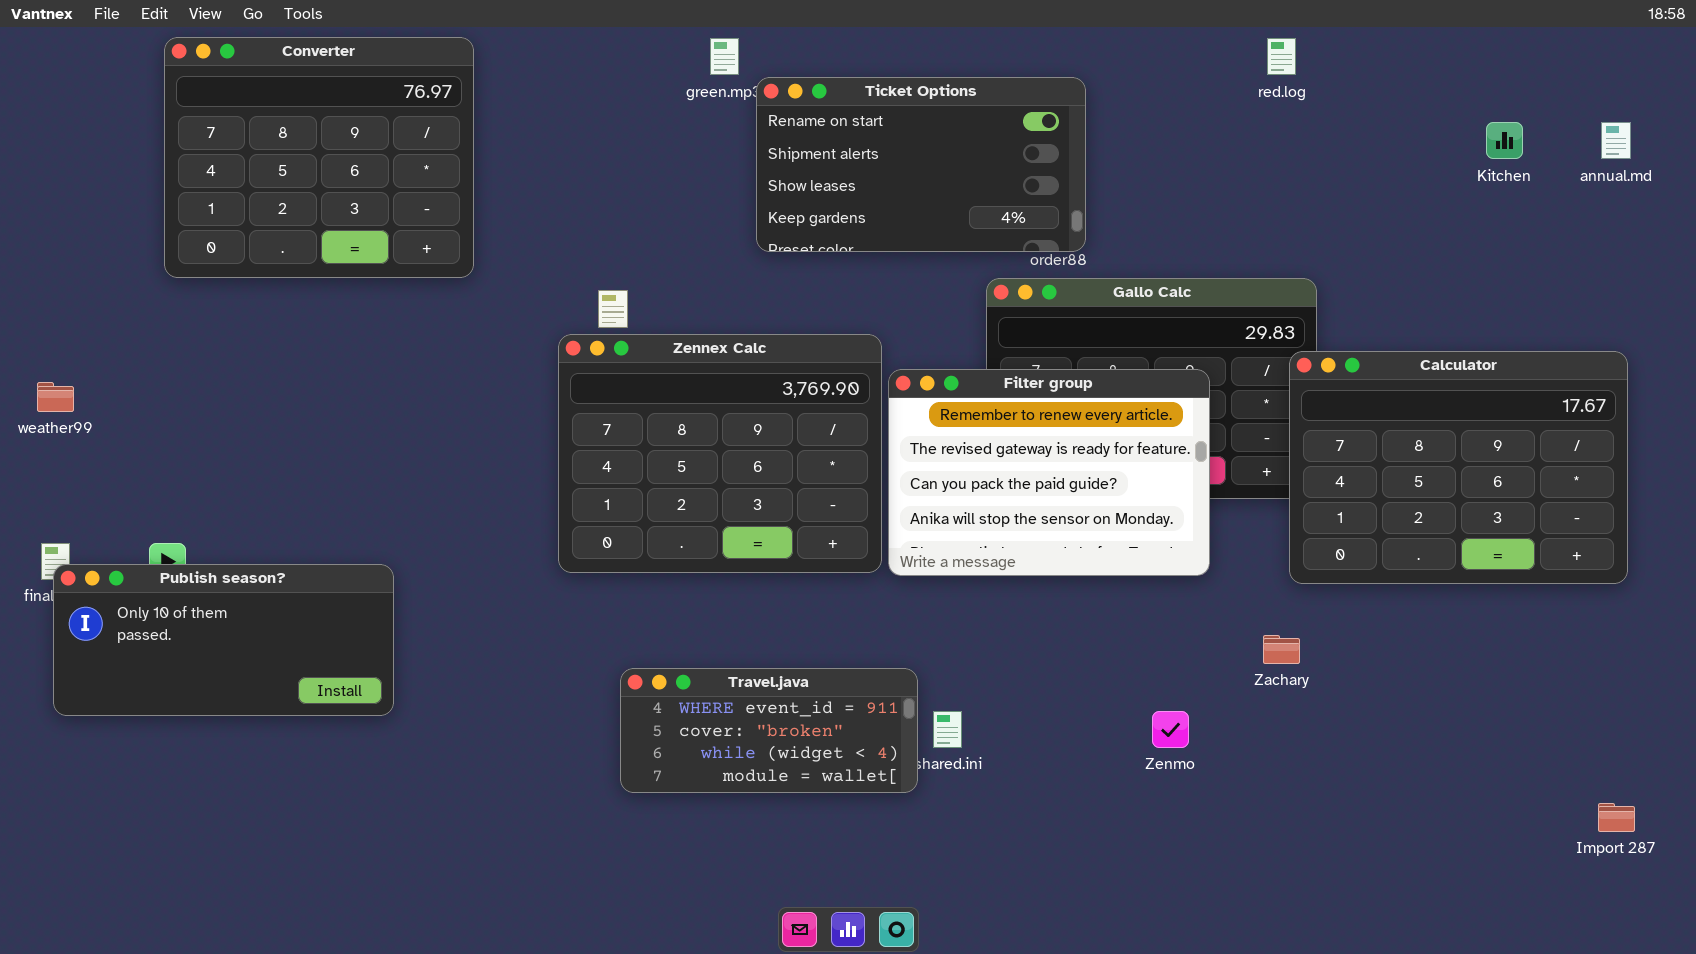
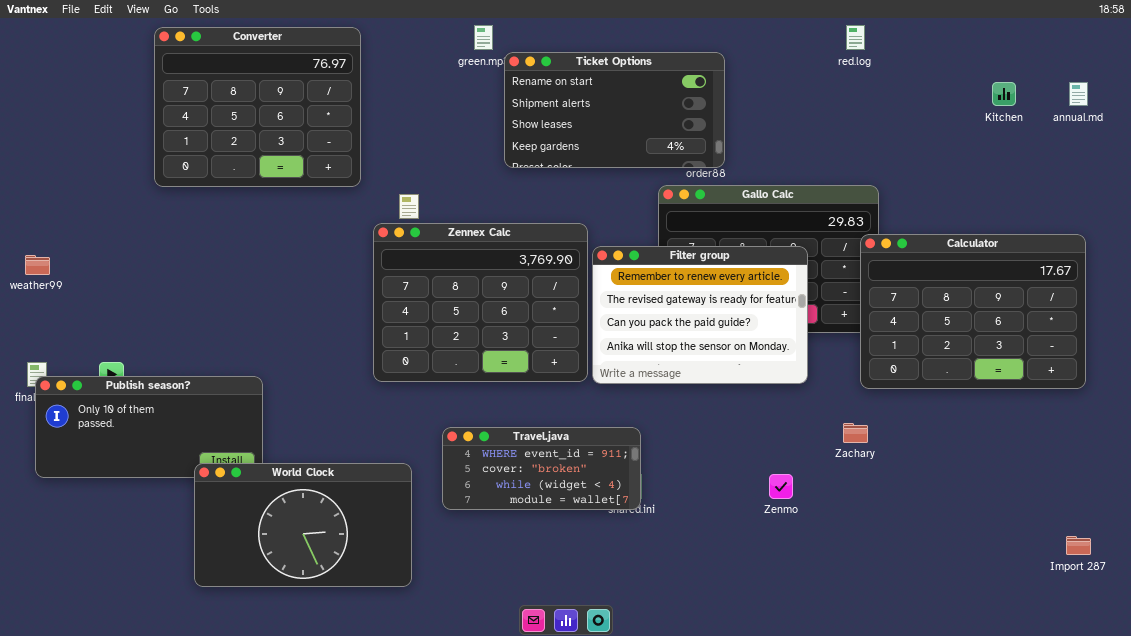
Converter: [164,37,474,278] -> [154,27,361,187], moved
Travel.java: [620,668,918,793] -> [442,427,641,510], moved
World Clock: none -> [194,463,412,587], opened

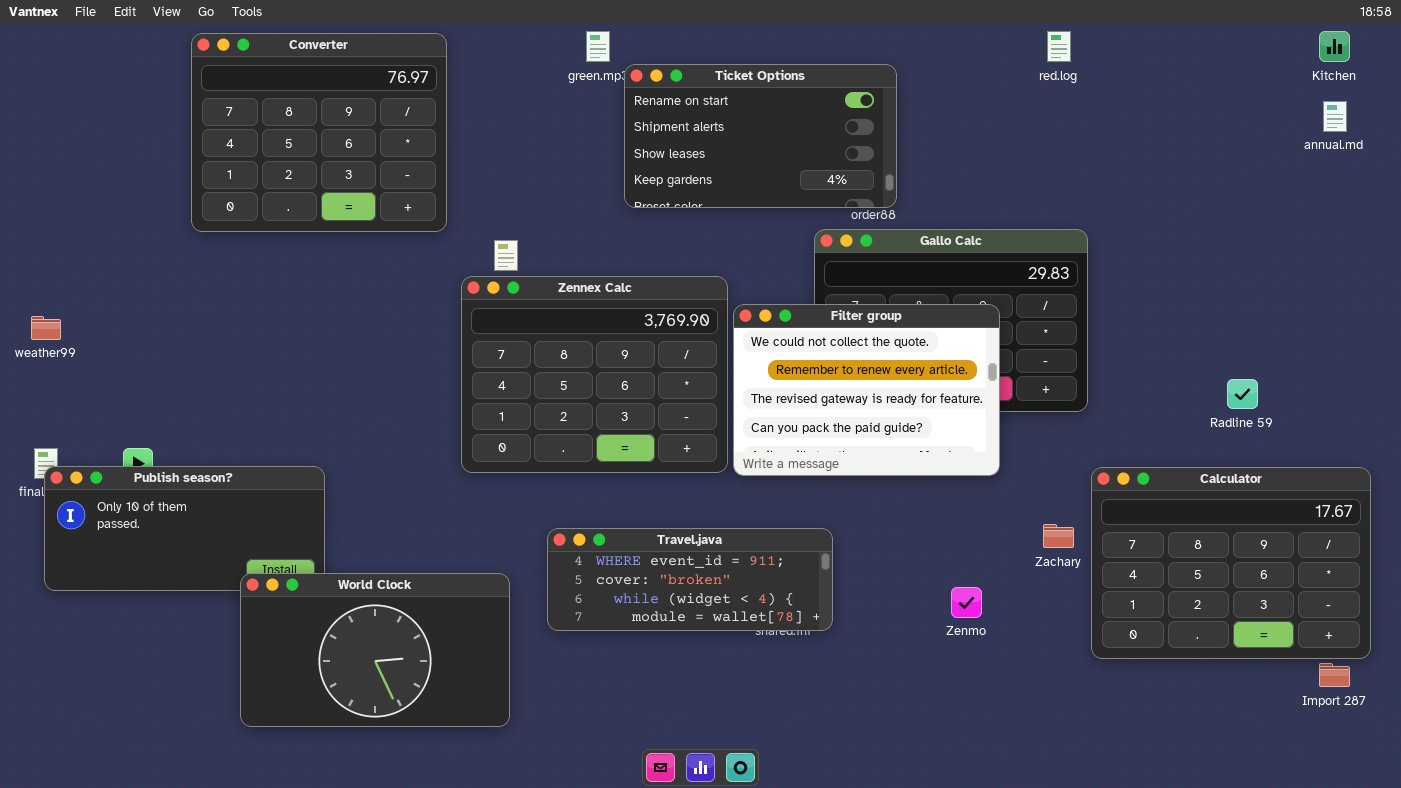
Kitchen: [992,82,1016,106] -> [1319,31,1350,62], moved
Calculator: [860,234,1086,389] -> [1091,467,1371,659], moved
Filter group: [592,246,808,384] -> [733,304,1000,476], scrolled up 1 row
Travel.java: [442,427,641,510] -> [547,528,833,631], resized

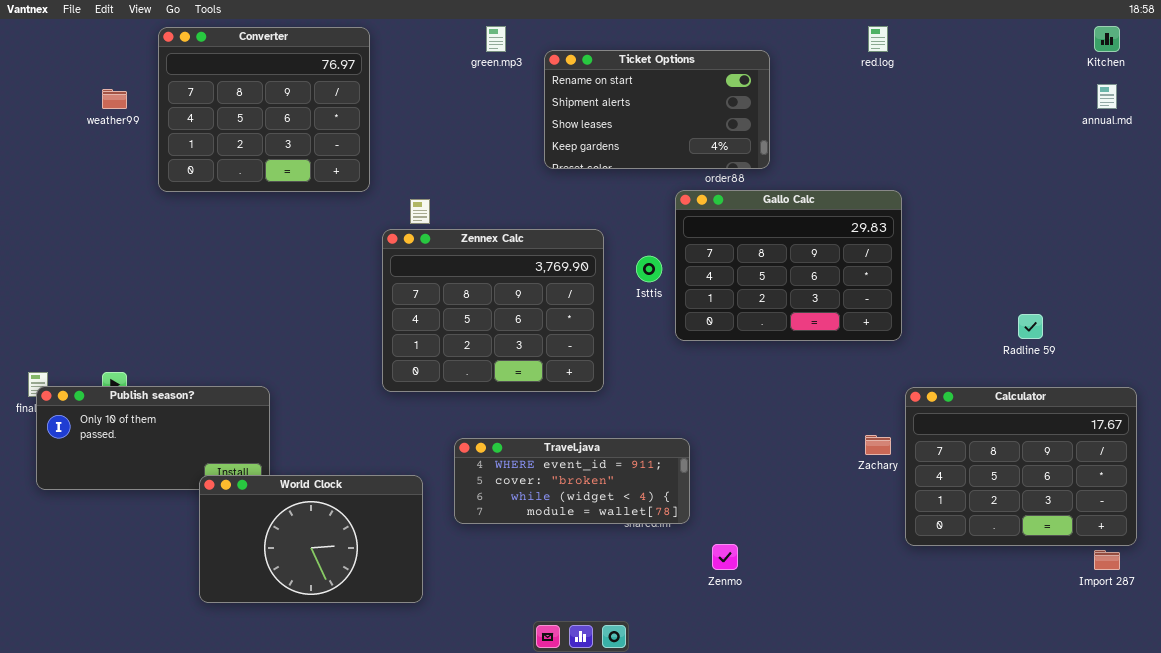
Ticket Options: [624,64,897,208] -> [544,50,770,169], moved
Filter group: [733,304,1000,476] -> none, closed
weather99: [31,316,61,340] -> [102,89,127,109], moved
Zenmo: [951,587,982,618] -> [712,544,738,570], moved

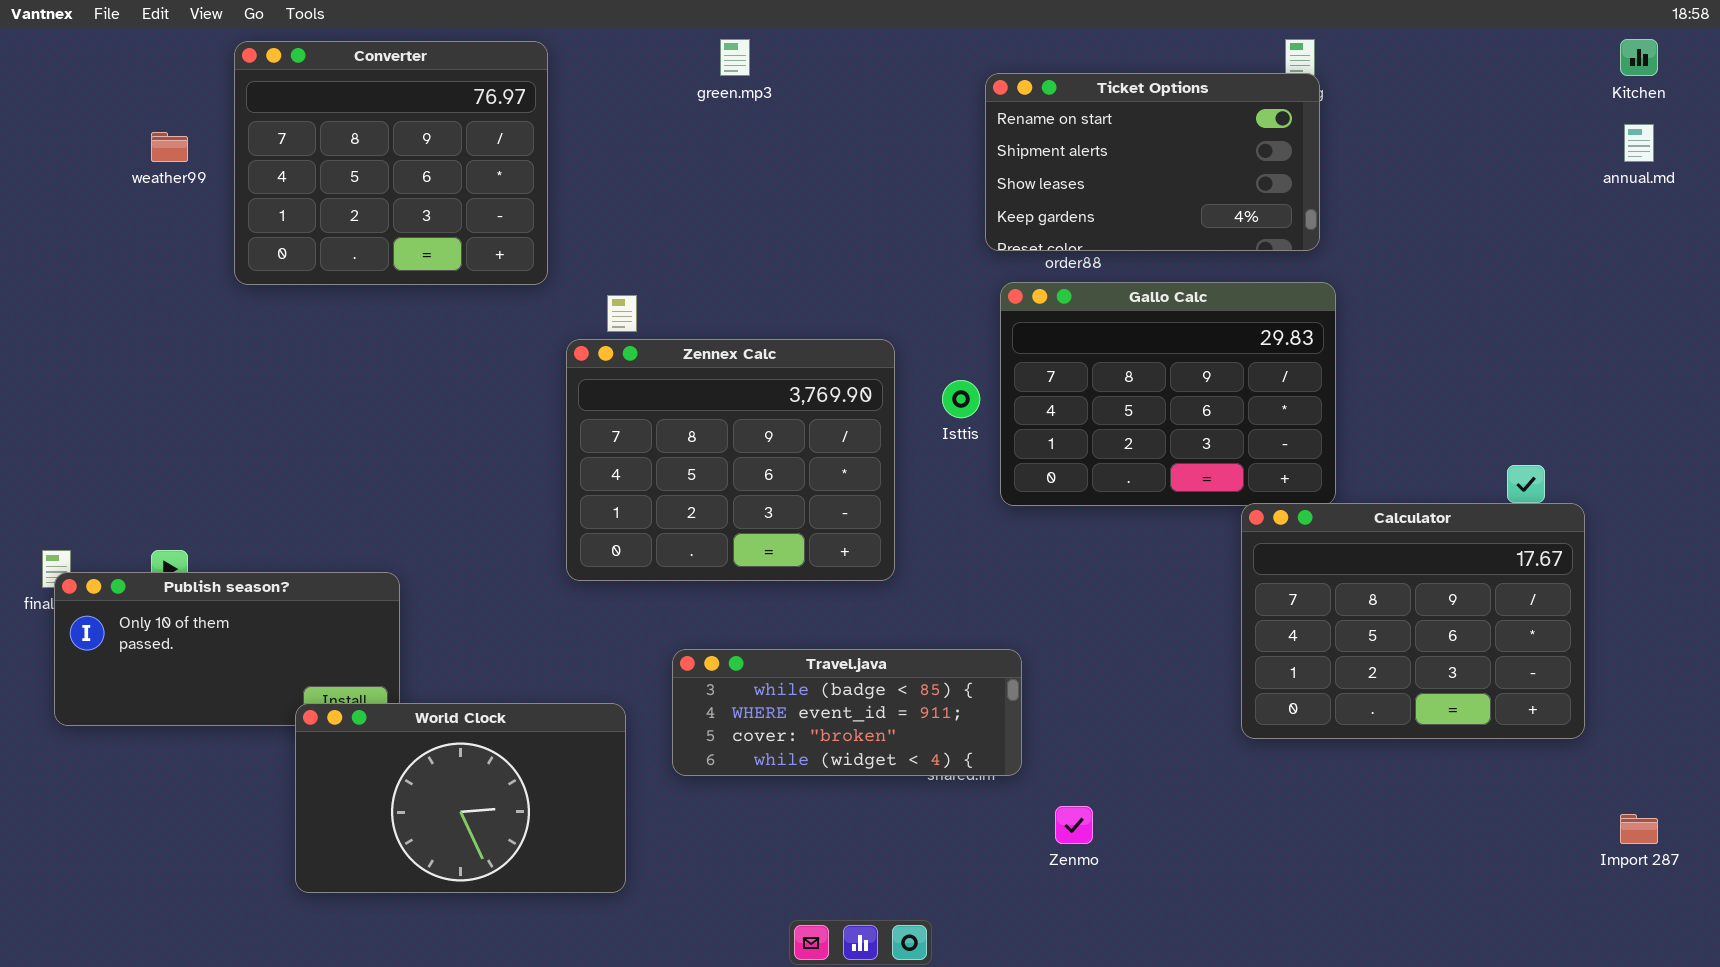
Ticket Options: [544,50,770,169] -> [985,73,1320,251], moved
Calculator: [905,387,1137,546] -> [1241,503,1585,739], moved
Travel.java: [454,438,690,524] -> [672,649,1022,776], scrolled up 1 row

